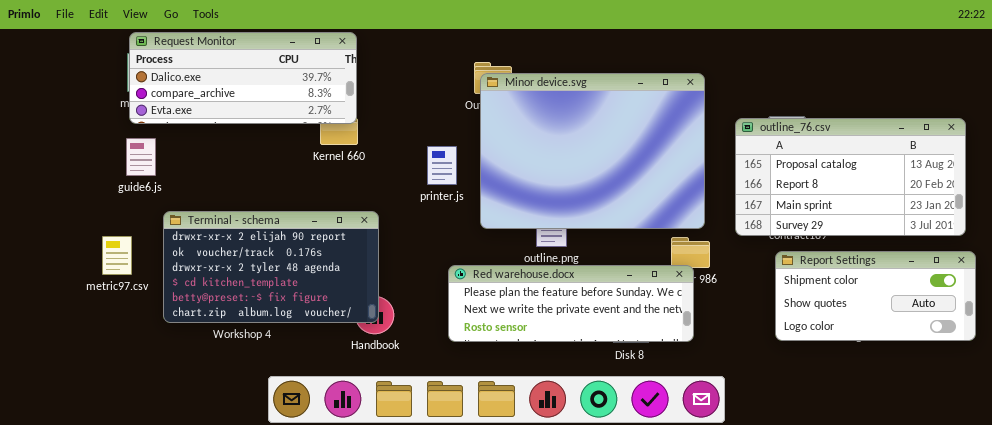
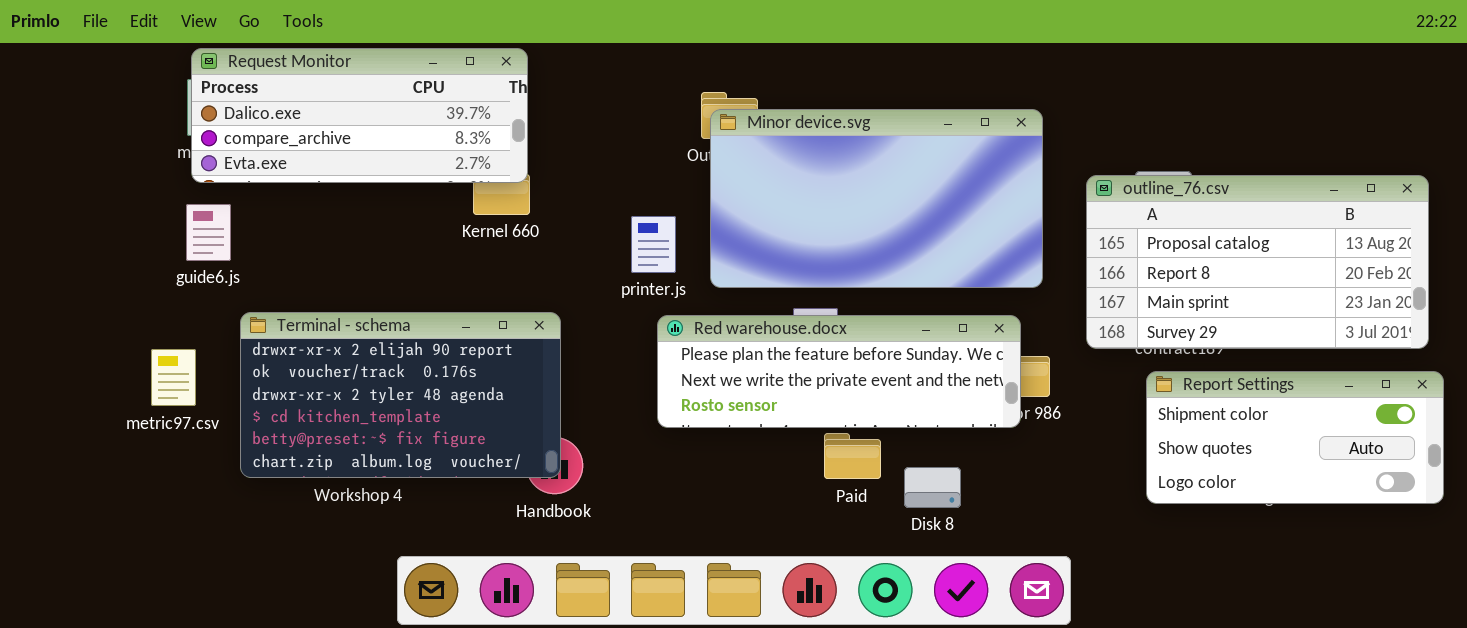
Minor device.svg: [480,73,705,229] -> [710,109,1043,288], resized
Red warehouse.docx: [448,265,694,342] -> [657,315,1021,428], moved

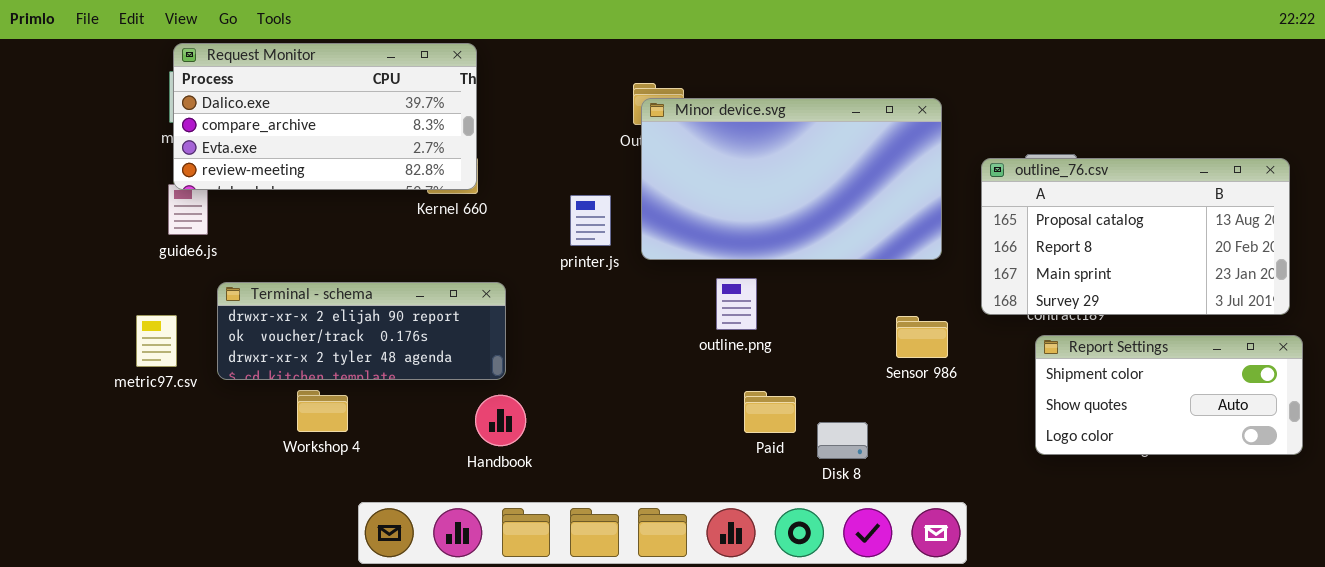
Request Monitor: [191,48,528,183] -> [173,43,477,190], resized
Terminal - schema: [240,312,561,478] -> [217,282,506,380], resized
Red warehouse.docx: [657,315,1021,428] -> none, closed

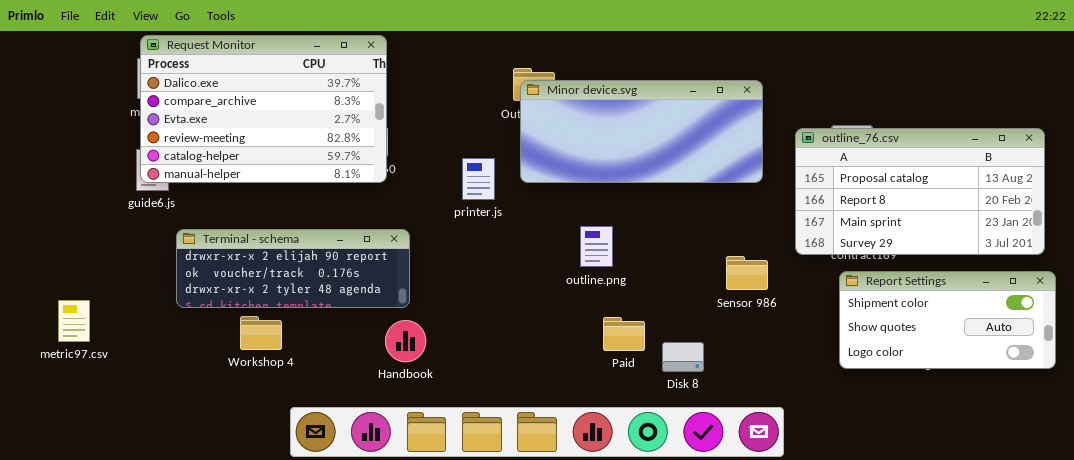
Request Monitor: [173,43,477,190] -> [140,35,387,183], resized
Minor device.svg: [641,98,942,260] -> [520,80,763,183], resized
metric97.csv: [136,315,177,367] -> [58,300,90,342], moved

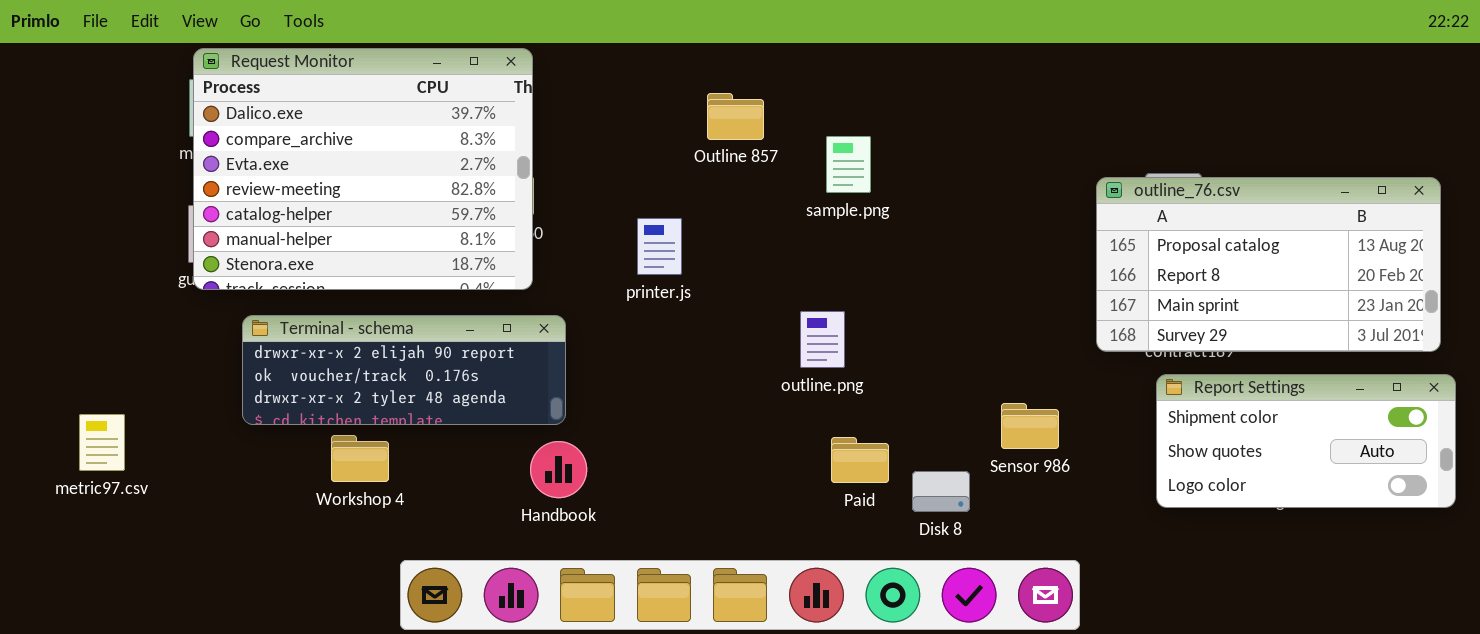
Request Monitor: [140,35,387,183] -> [193,48,533,290], resized
Minor device.svg: [520,80,763,183] -> none, closed
Sensor 986: [726,256,768,290] -> [1001,403,1059,449], moved

